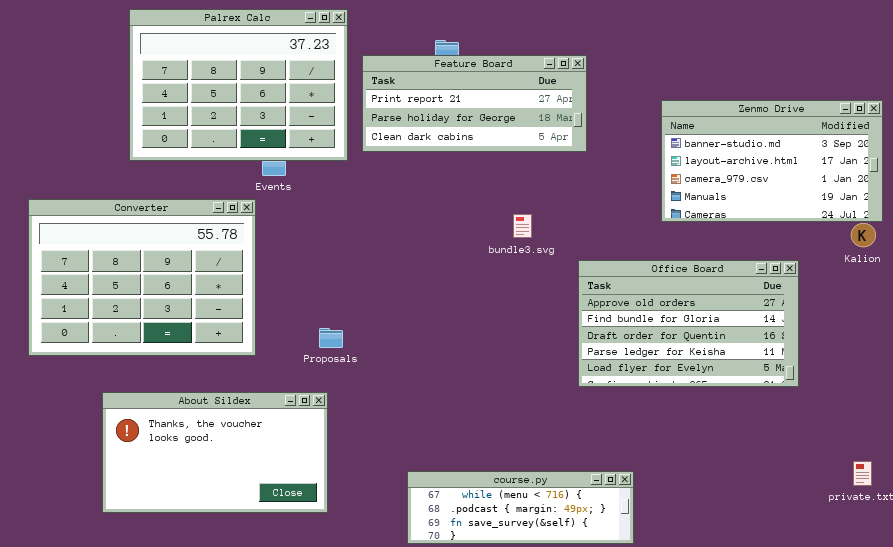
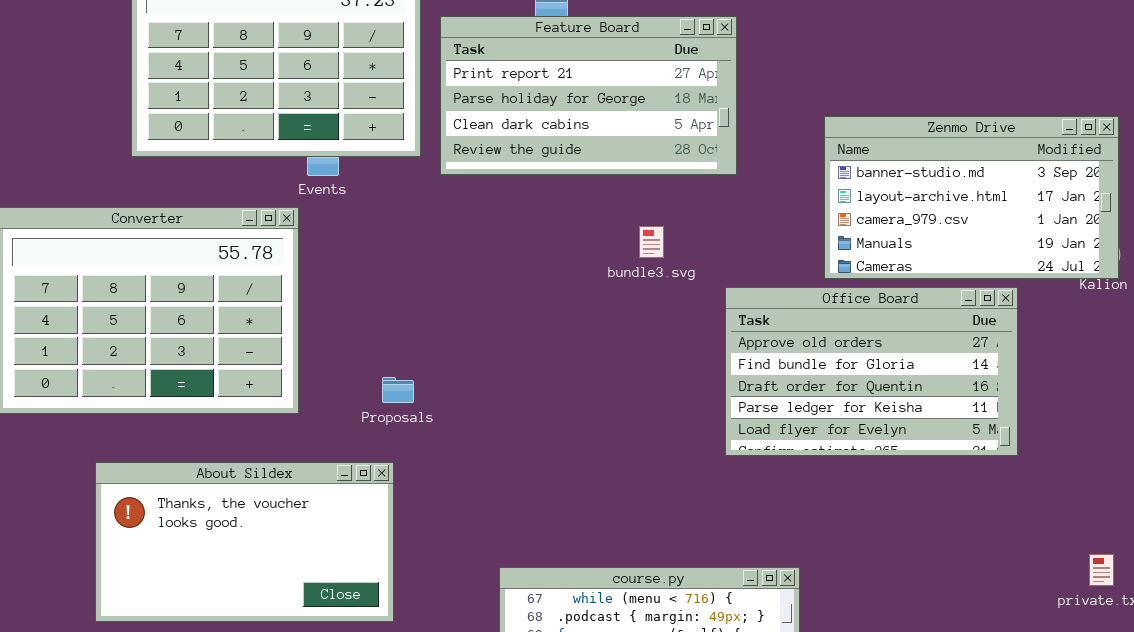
Feature Board: [362,55,587,152] -> [440,16,737,175], resized
Zenmo Drive: [661,100,883,222] -> [824,116,1119,279], moved

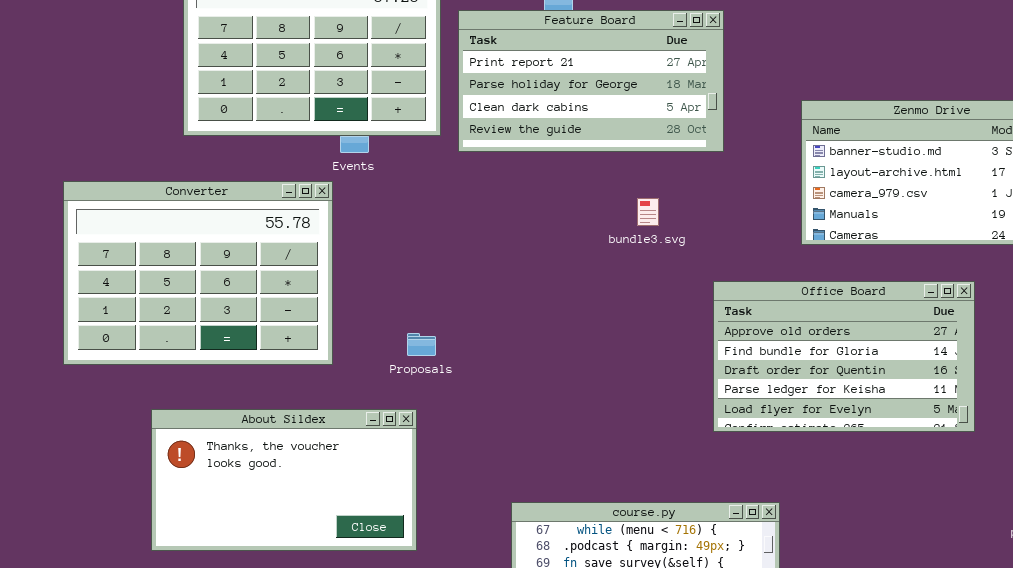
Office Board: [725,287,1018,456] -> [713,281,975,432], moved

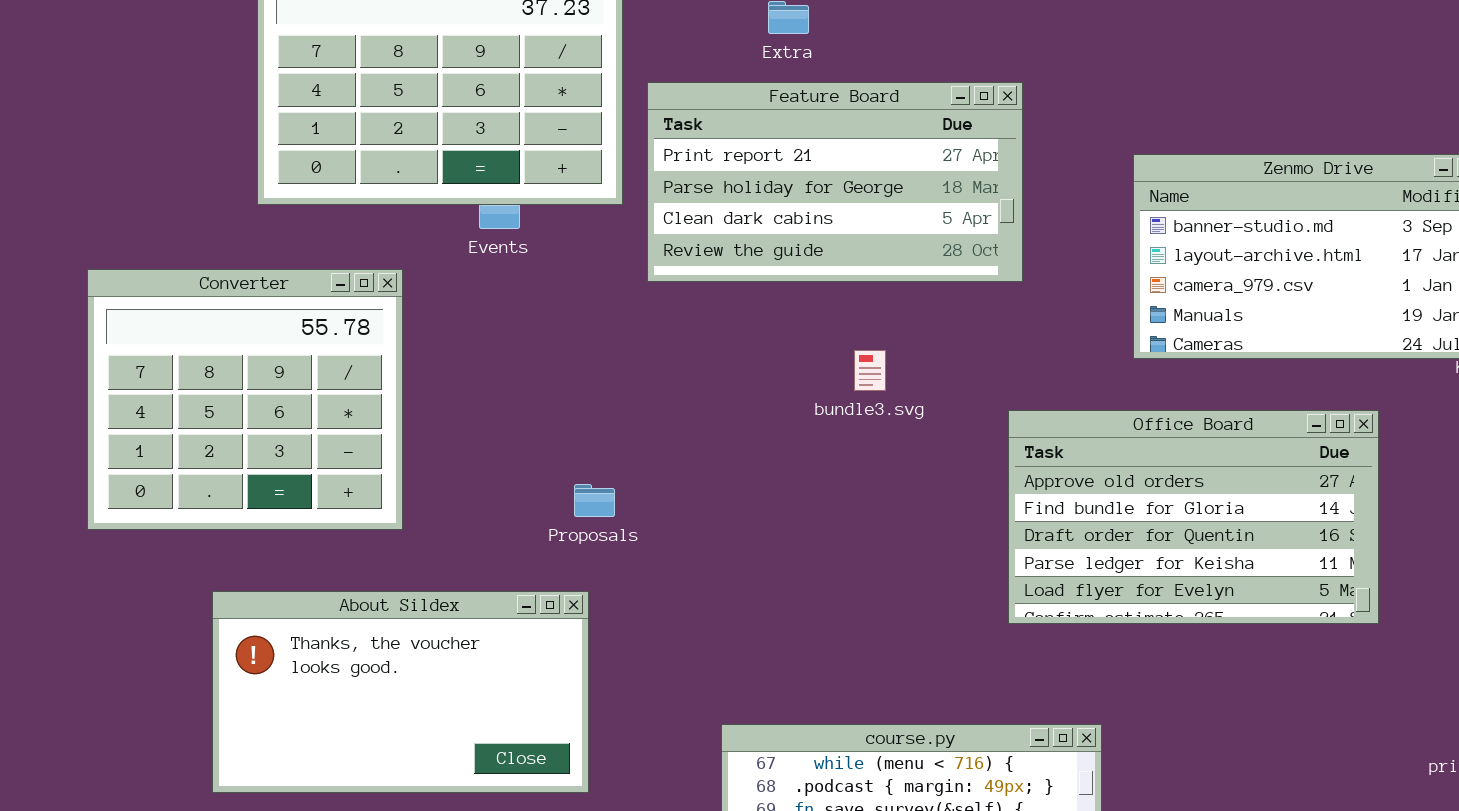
Feature Board: [458,10,724,152] -> [647,82,1023,282], moved
Converter: [63,181,333,365] -> [87,269,403,530], resized
bundle3.svg: [637,198,659,226] -> [854,350,886,391], moved

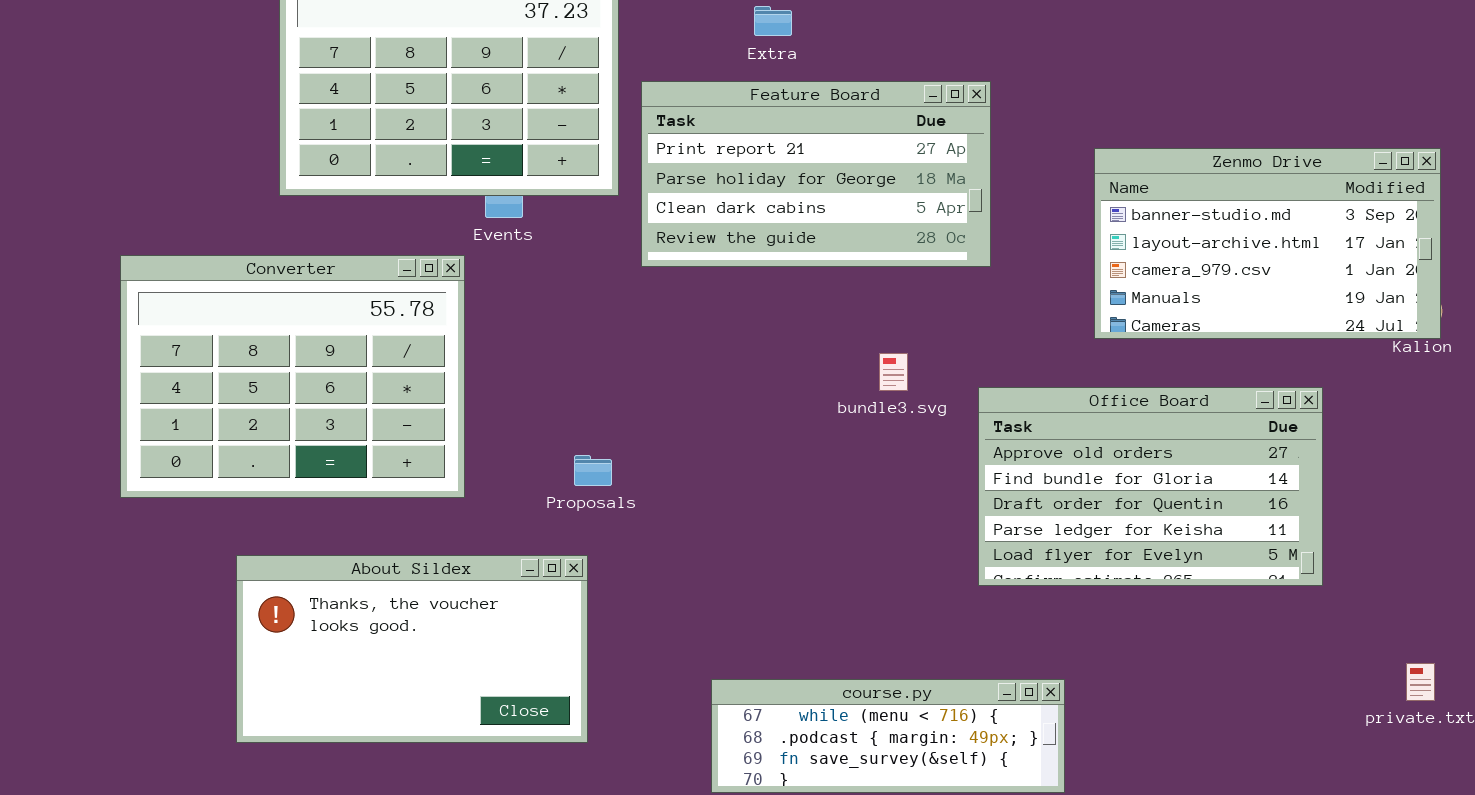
Converter: [87,269,403,530] -> [120,255,465,498], resized
bundle3.svg: [854,350,886,391] -> [879,353,908,391], moved

